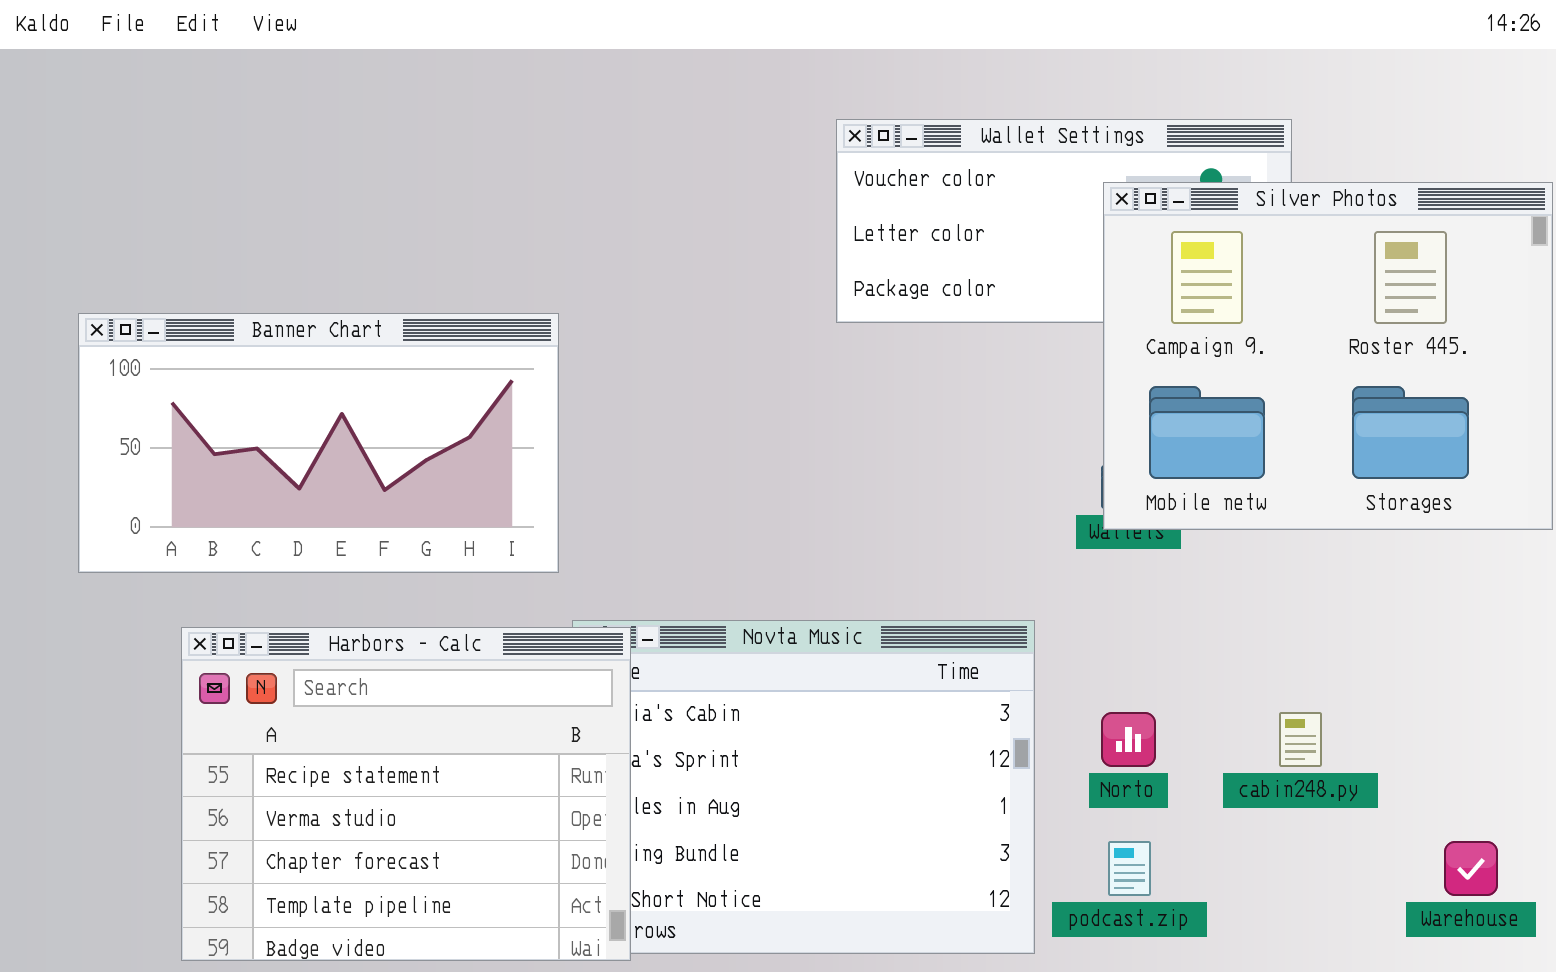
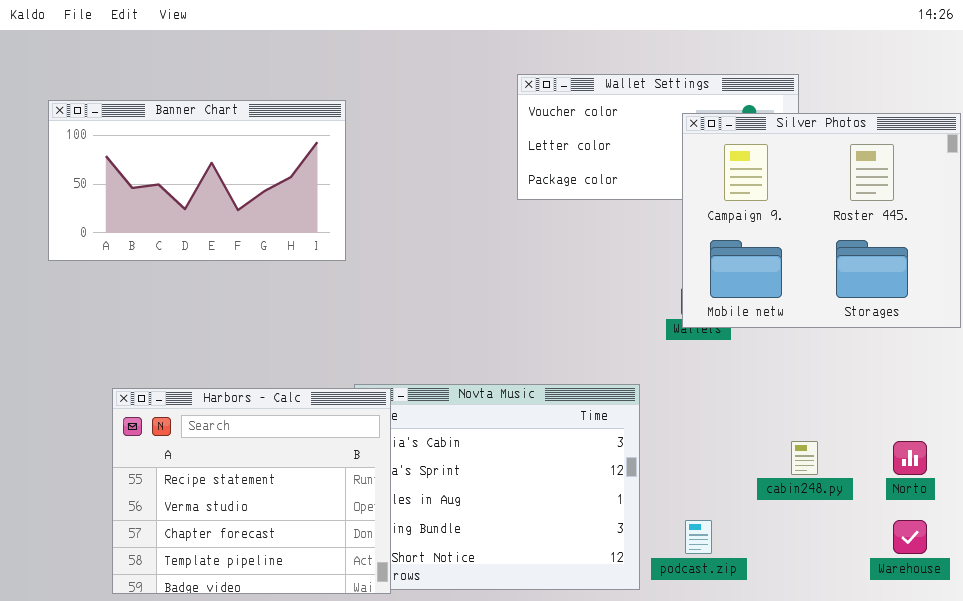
Banner Chart: [78,313,559,573] -> [48,100,346,261], moved
Norto: [1101,712,1156,767] -> [893,441,927,475], moved

